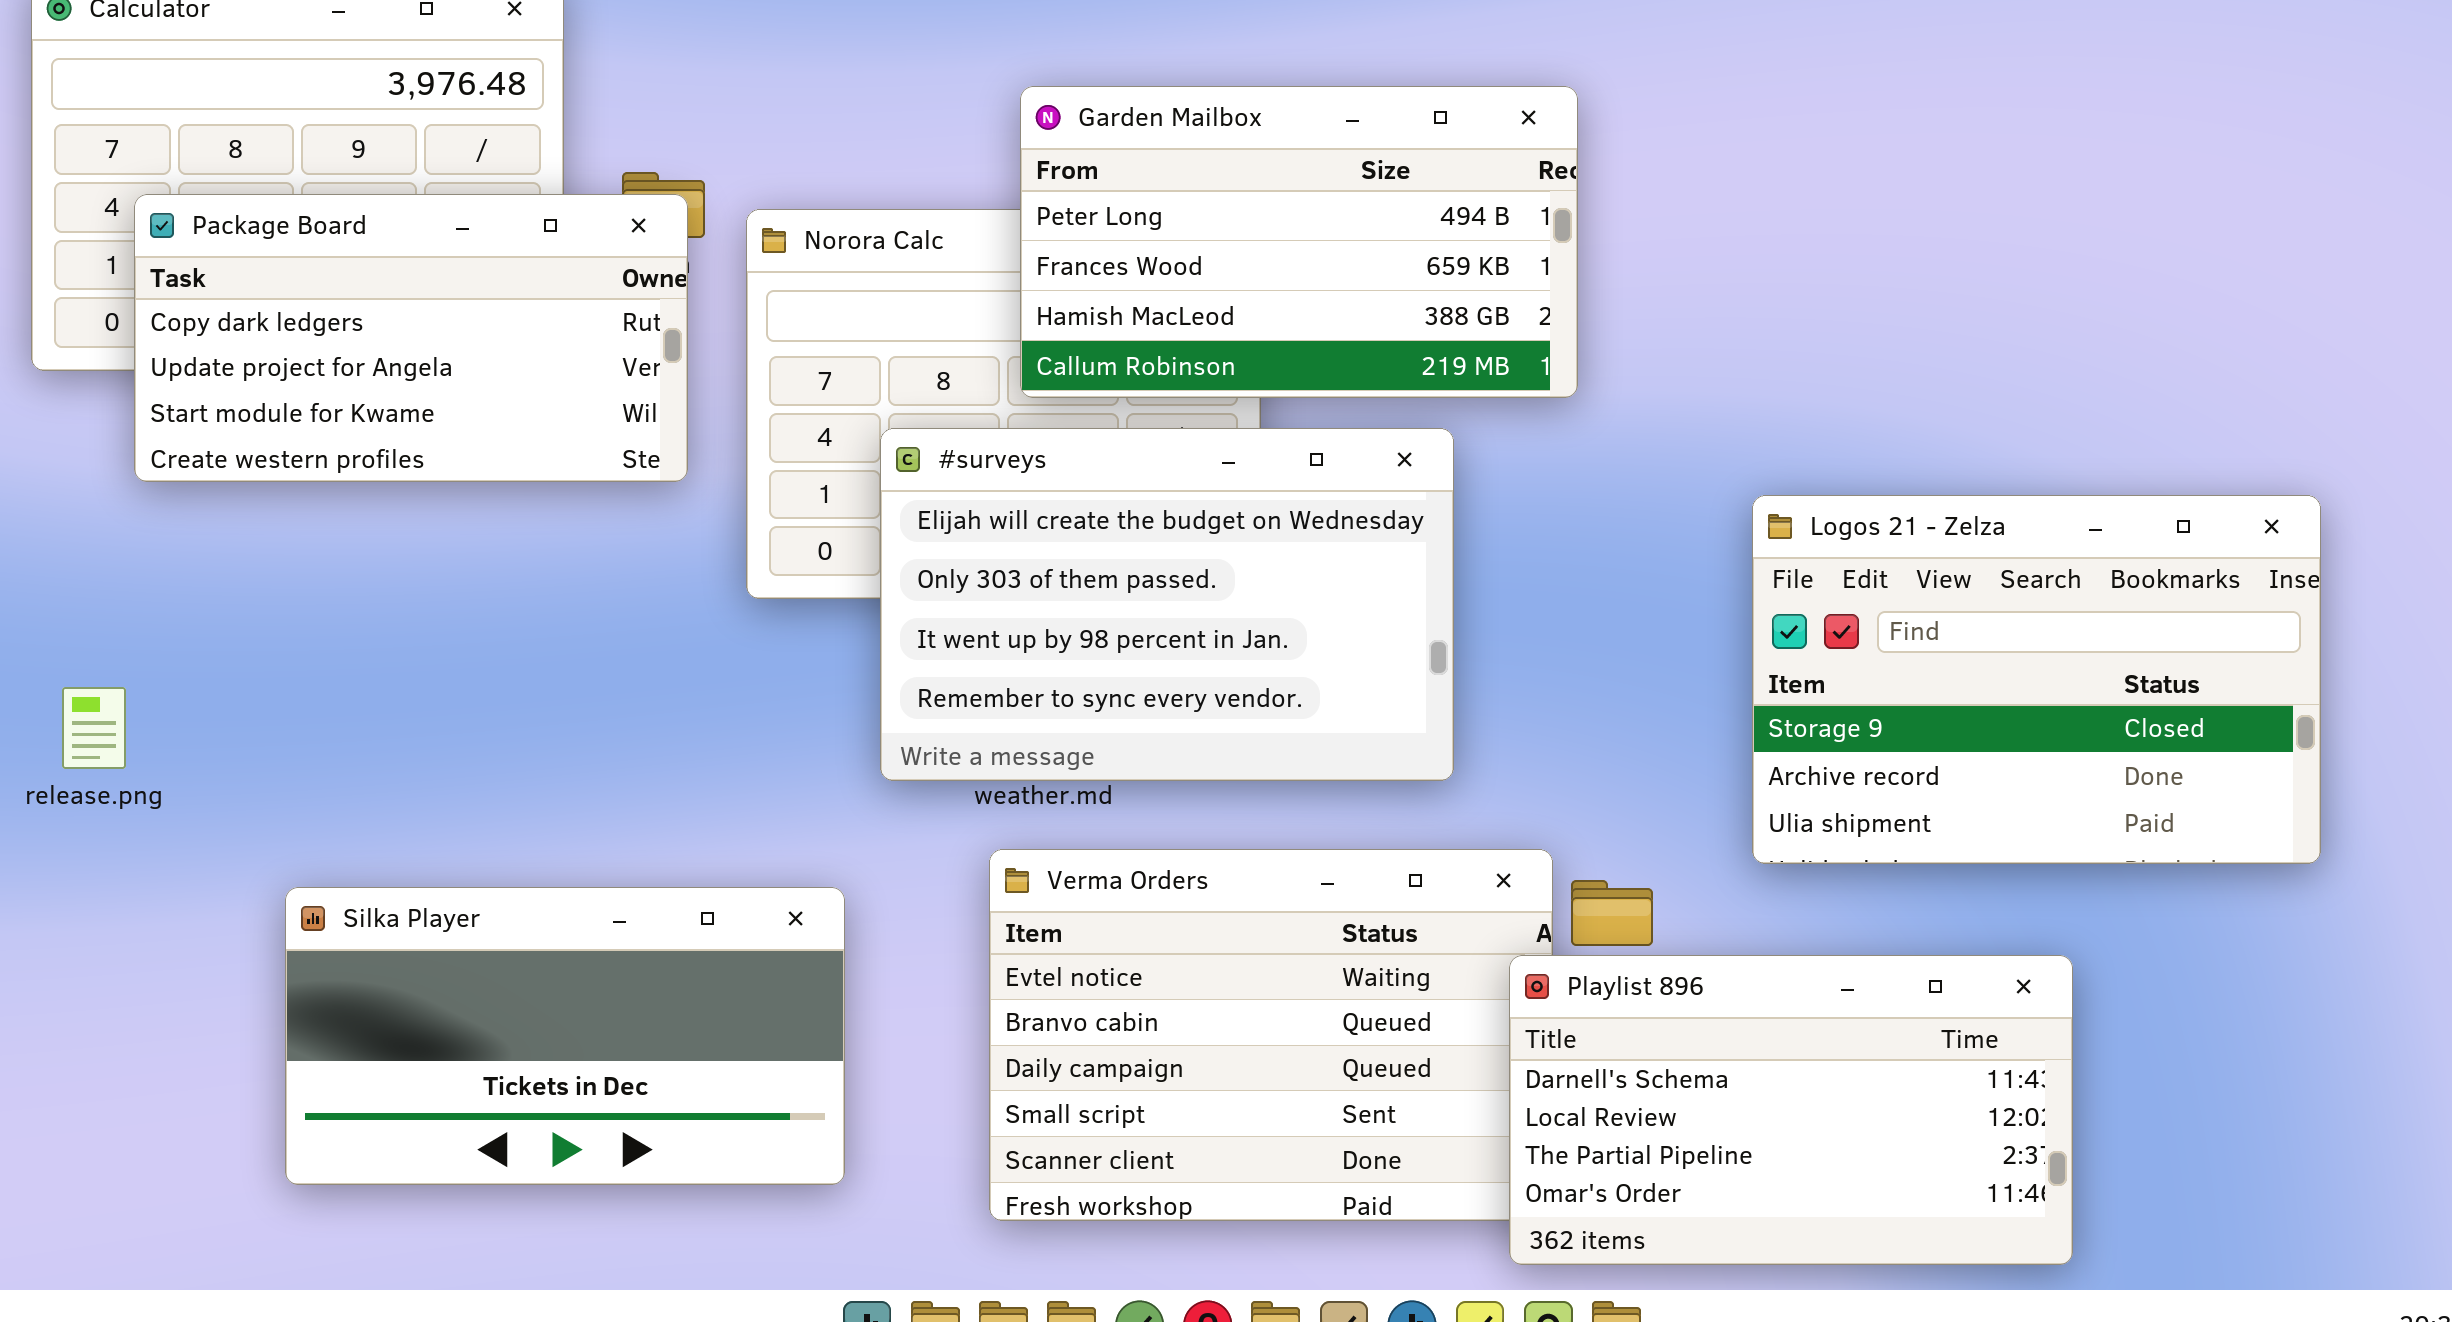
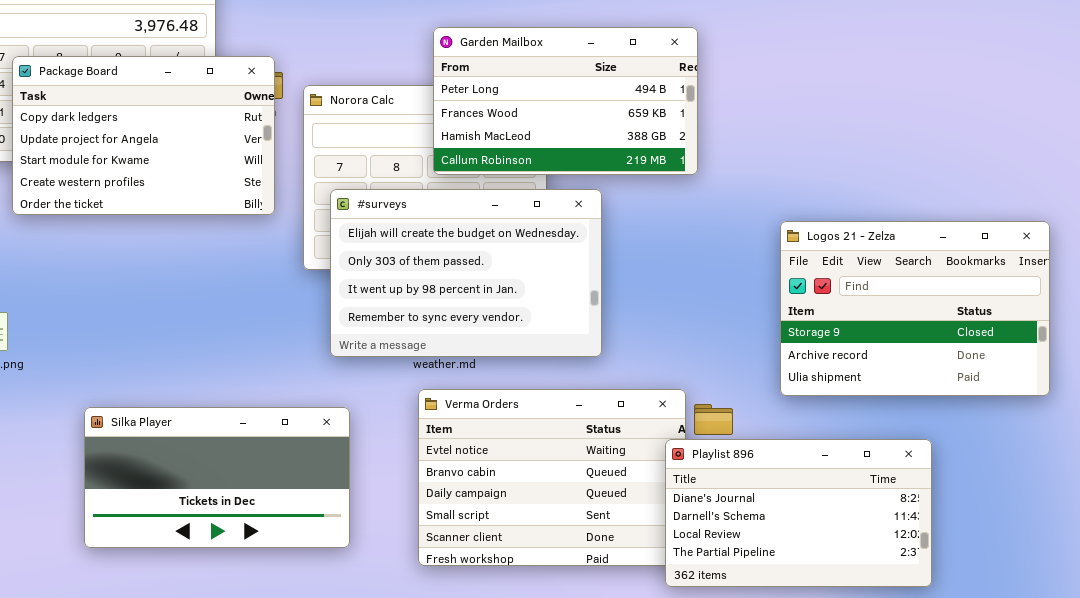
Package Board: [134,194,688,482] -> [12,56,275,215], resized
#surveys: [880,428,1454,781] -> [330,189,602,357], moved
Playlist 896: [1509,955,2073,1265] -> [665,439,932,587], scrolled up 1 row

